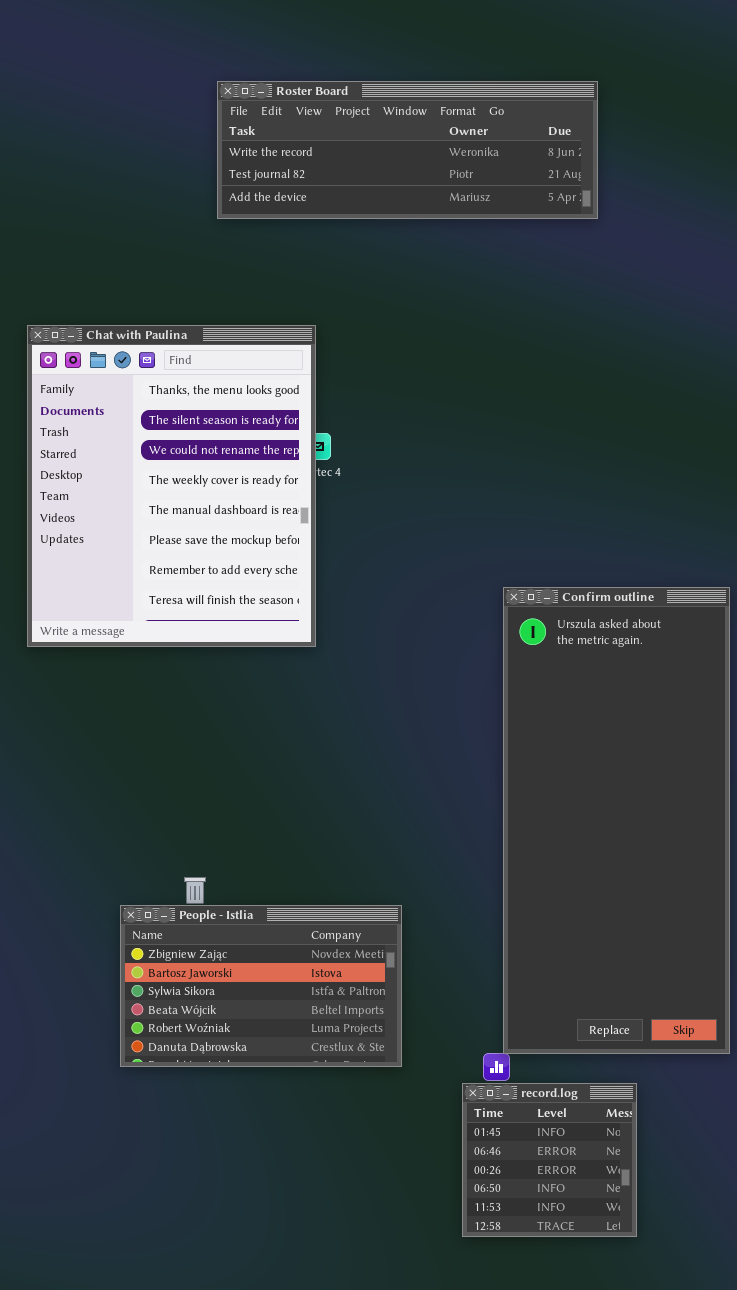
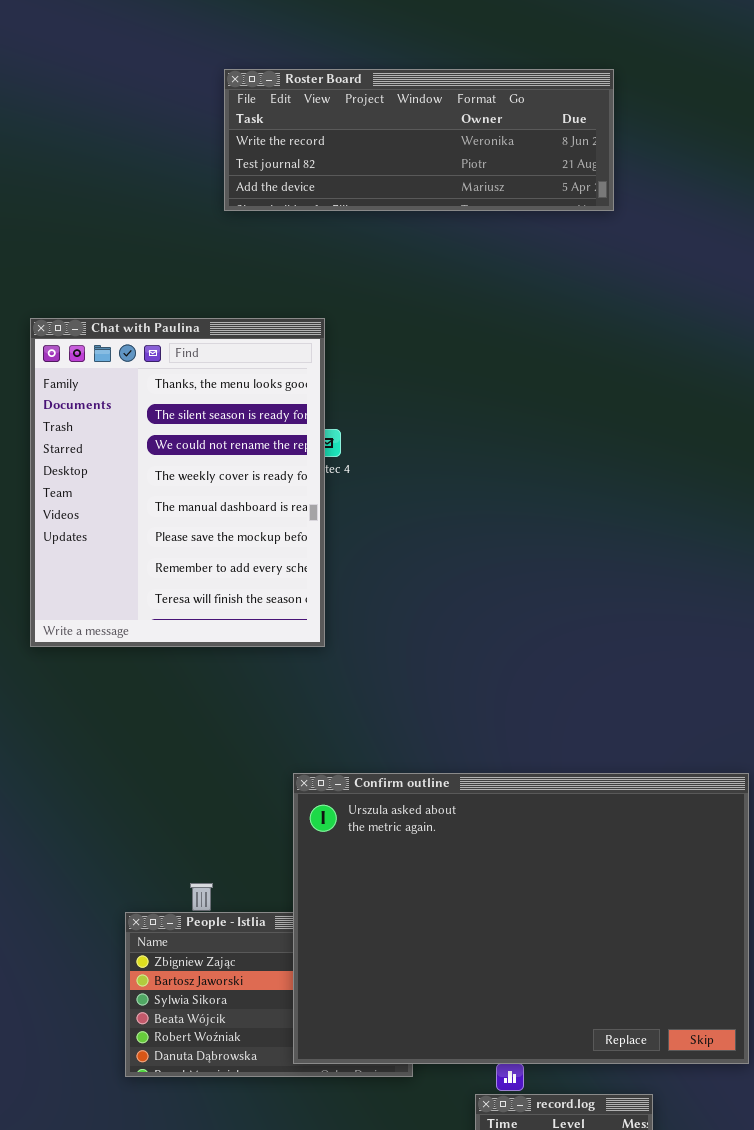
Confirm outline: [503,587,730,1054] -> [293,773,749,1064], resized

